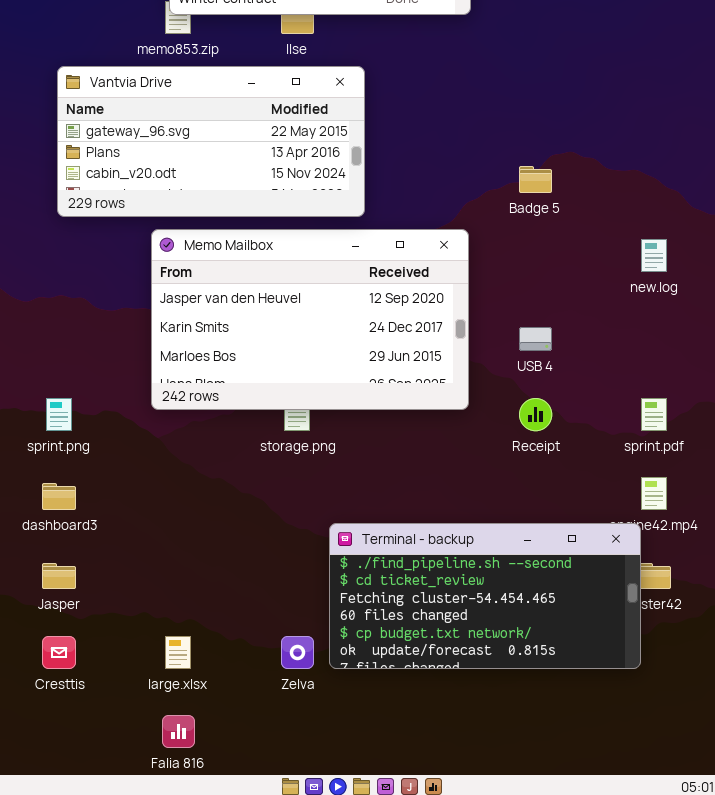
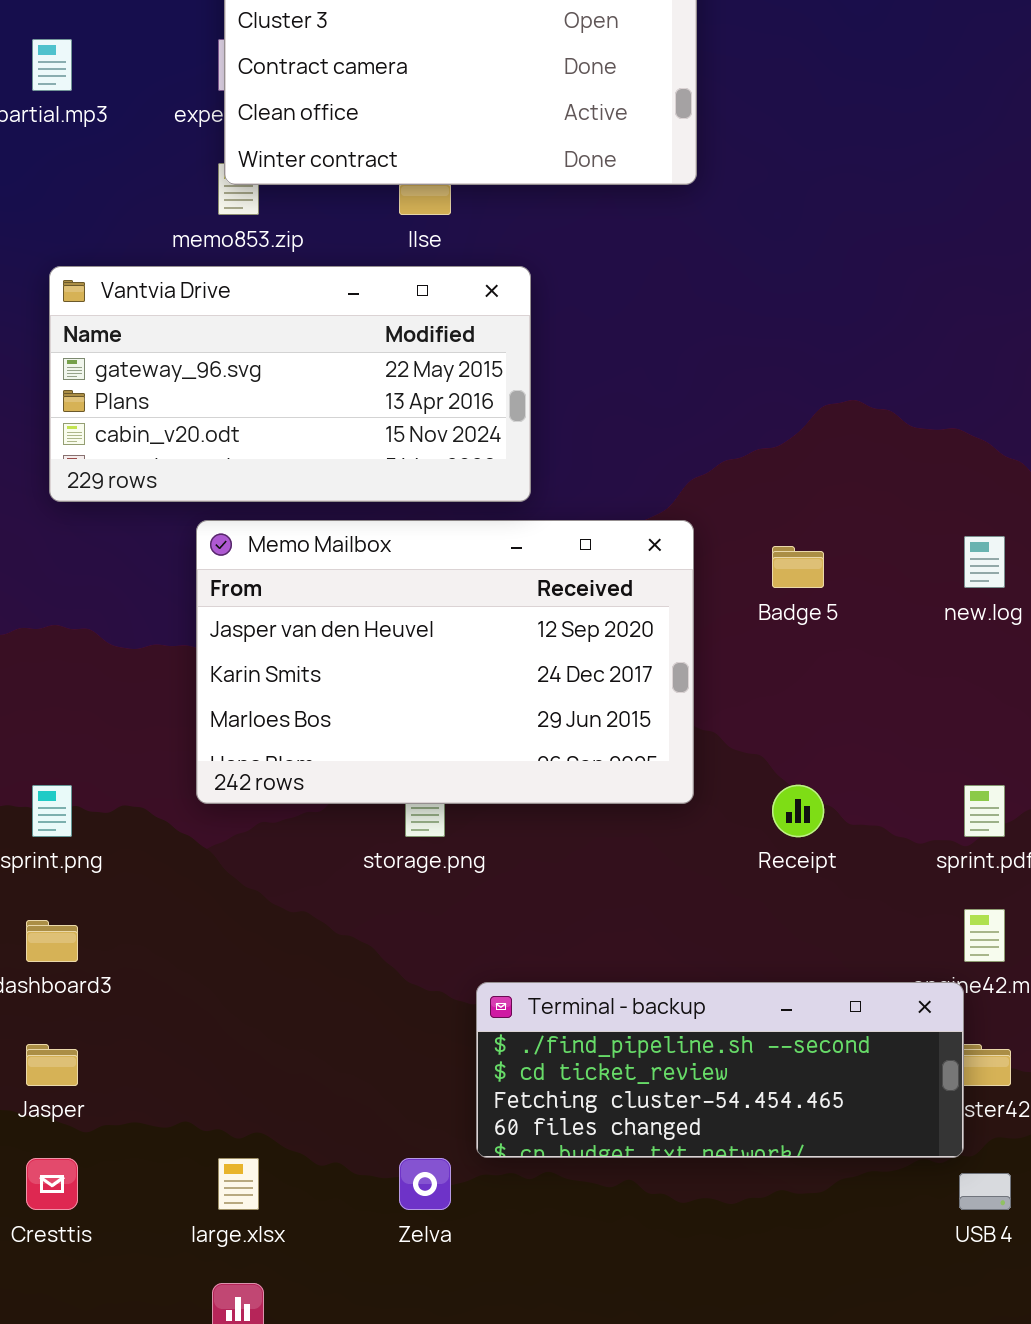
Badge 5: [519,166,552,193] -> [772,546,824,588], moved
USB 4: [519,327,552,351] -> [959,1173,1011,1210], moved
Terminal - backup: [329,523,641,669] -> [476,982,964,1158], resized

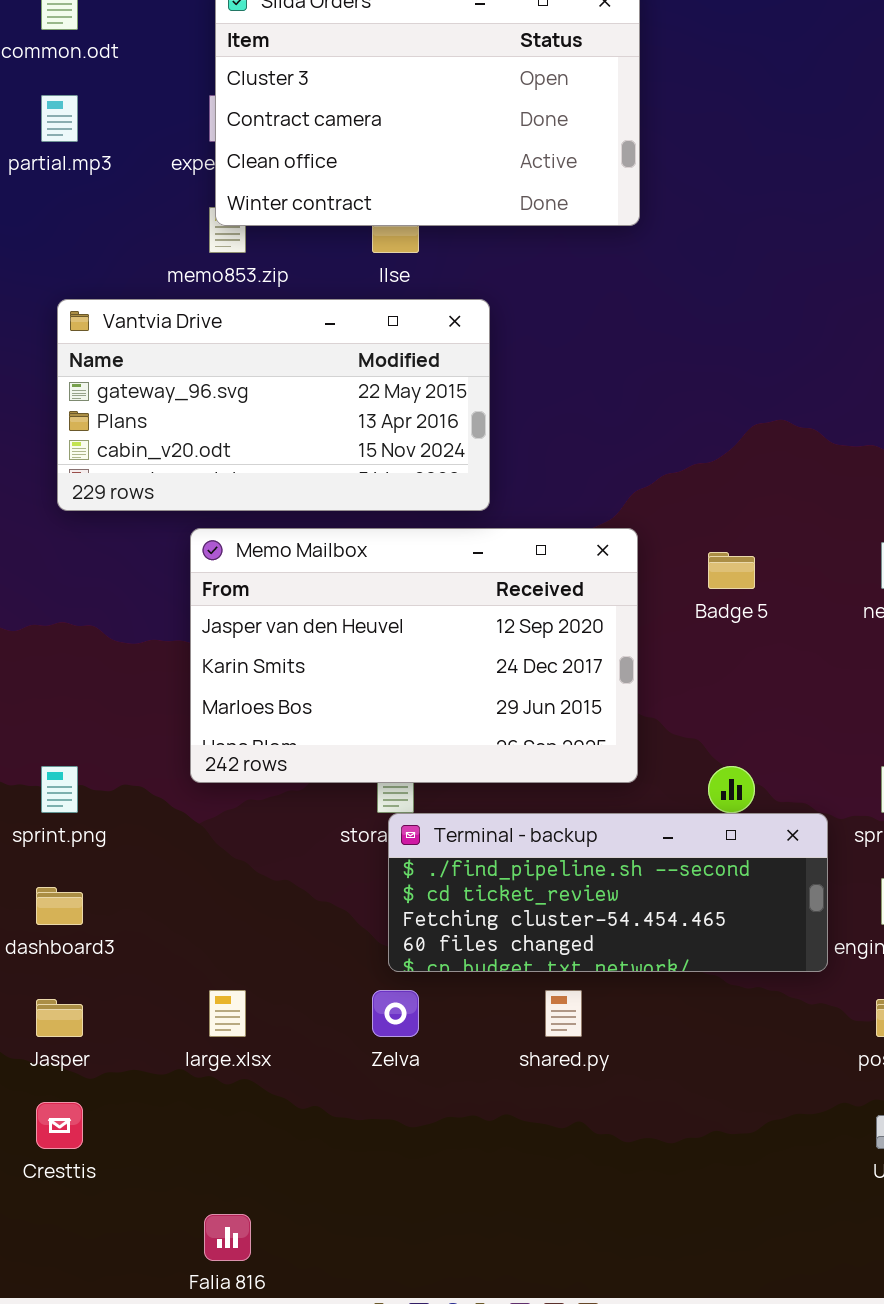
Terminal - backup: [476,982,964,1158] -> [388,813,828,972], moved
large.xlsx: [218,1158,259,1210] -> [209,990,246,1037], moved
Zelva: [399,1158,451,1210] -> [372,990,419,1037], moved

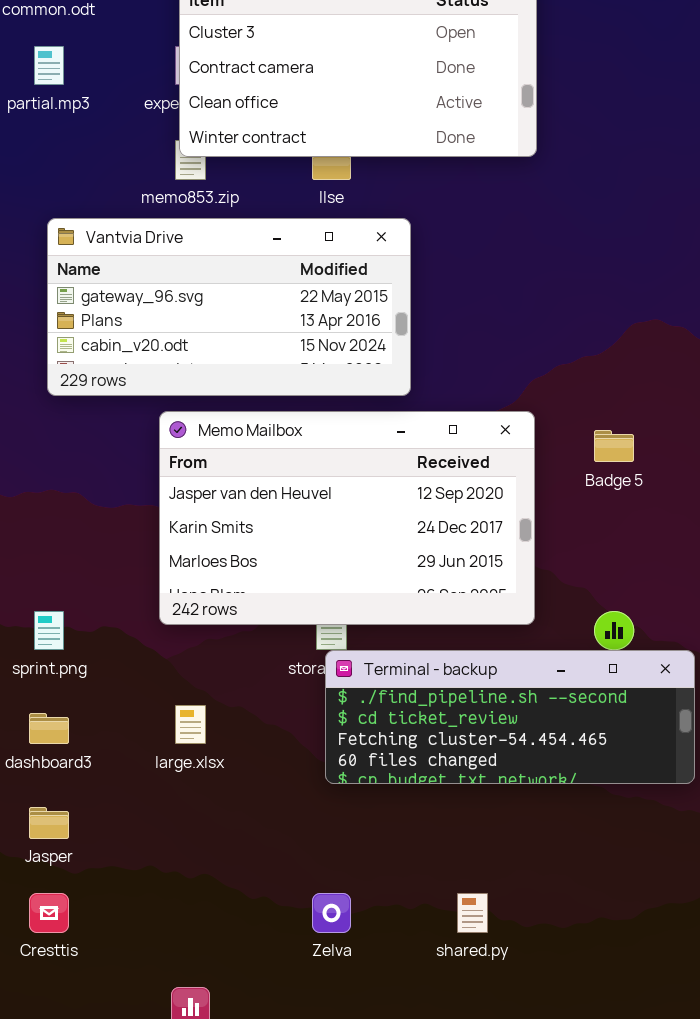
large.xlsx: [209,990,246,1037] -> [175,705,206,744], moved
Zelva: [372,990,419,1037] -> [312,893,351,933], moved
shared.py: [545,990,582,1037] -> [457,893,488,933], moved

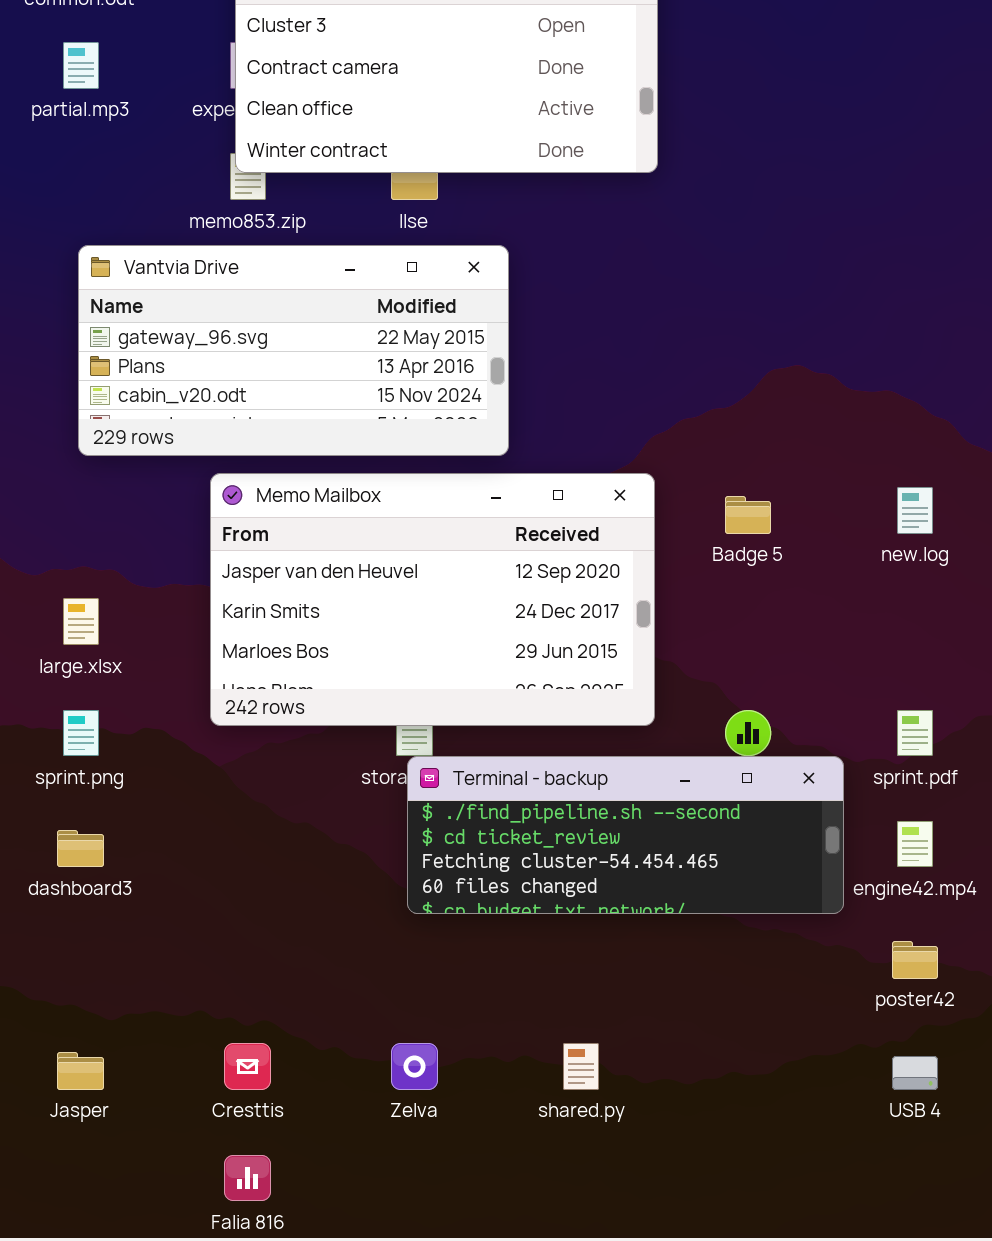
large.xlsx: [175,705,206,744] -> [63,598,99,645], moved
Jasper: [29,807,69,839] -> [57,1052,104,1090], moved
Cresttis: [29,893,69,933] -> [224,1043,271,1090], moved

